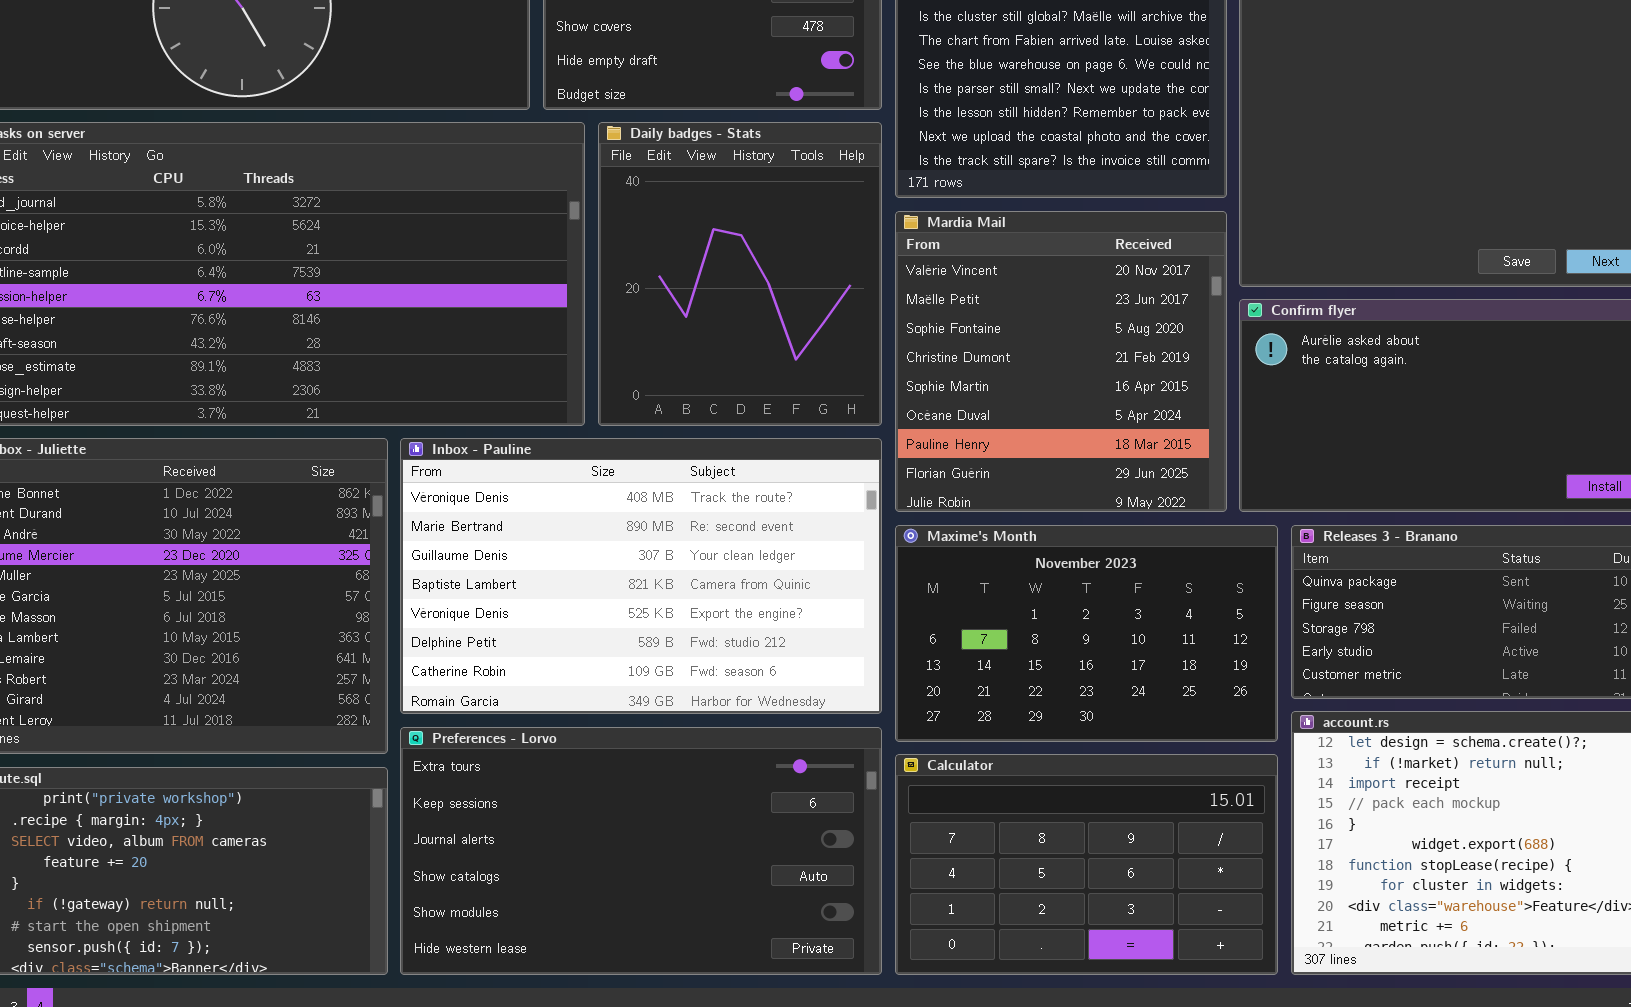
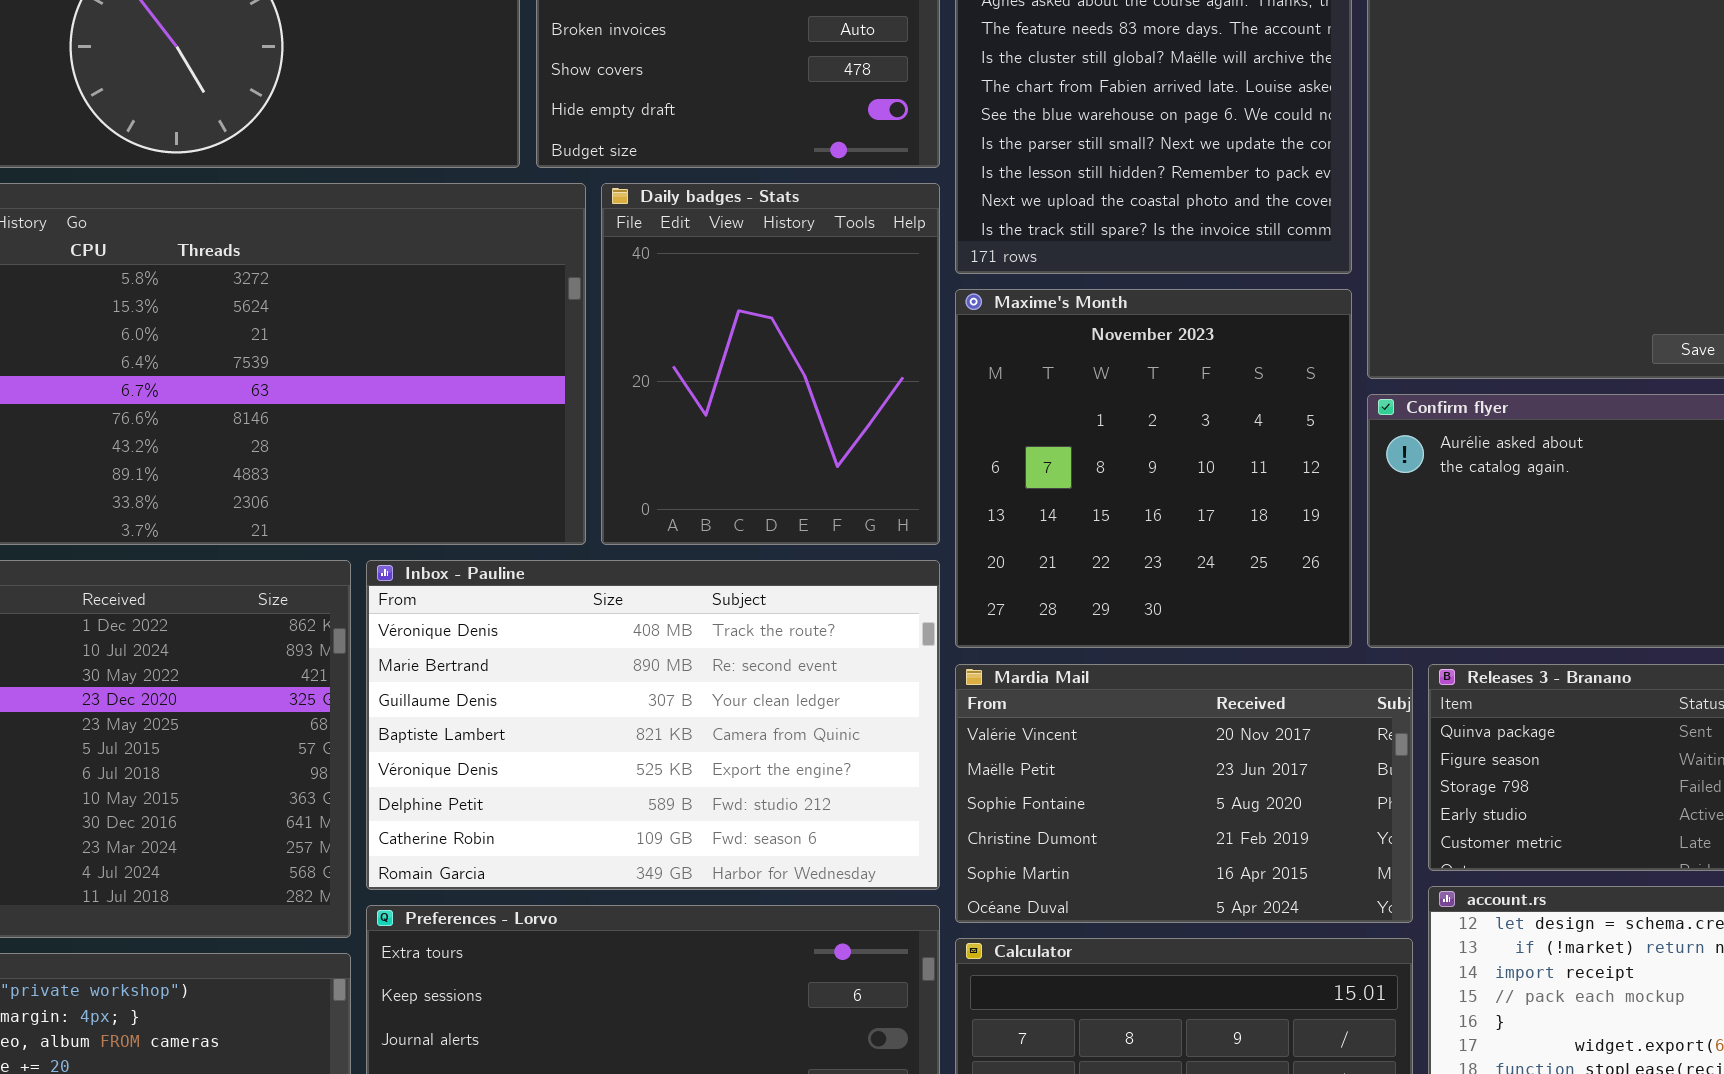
Mardia Mail: [895,211,1227,512] -> [955,664,1413,923], moved, resized
Maxime's Month: [895,525,1278,742] -> [955,289,1352,648], moved, resized

